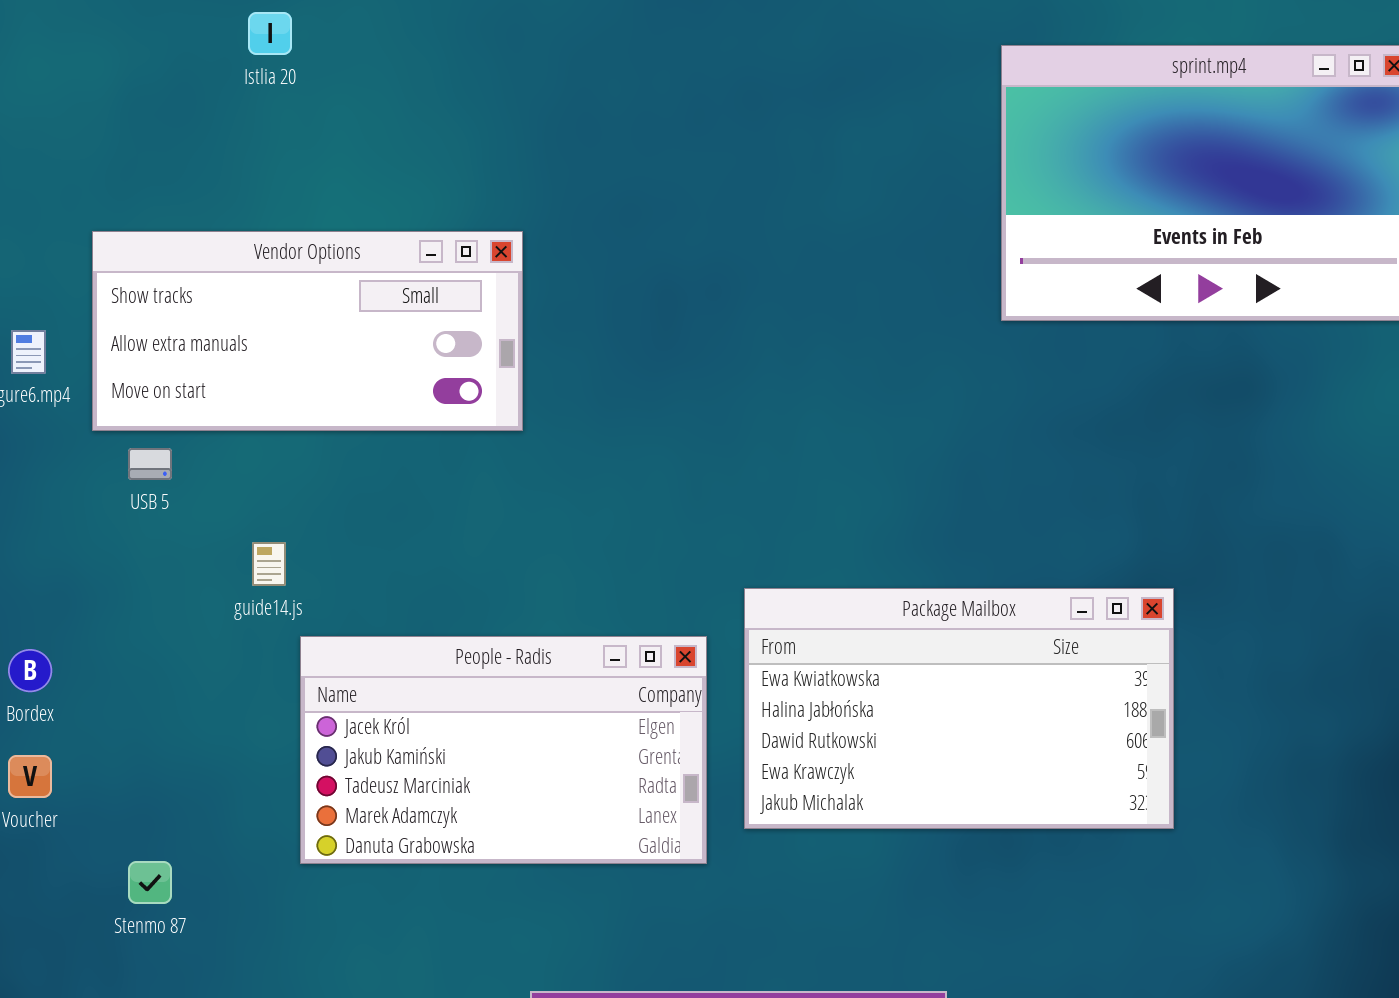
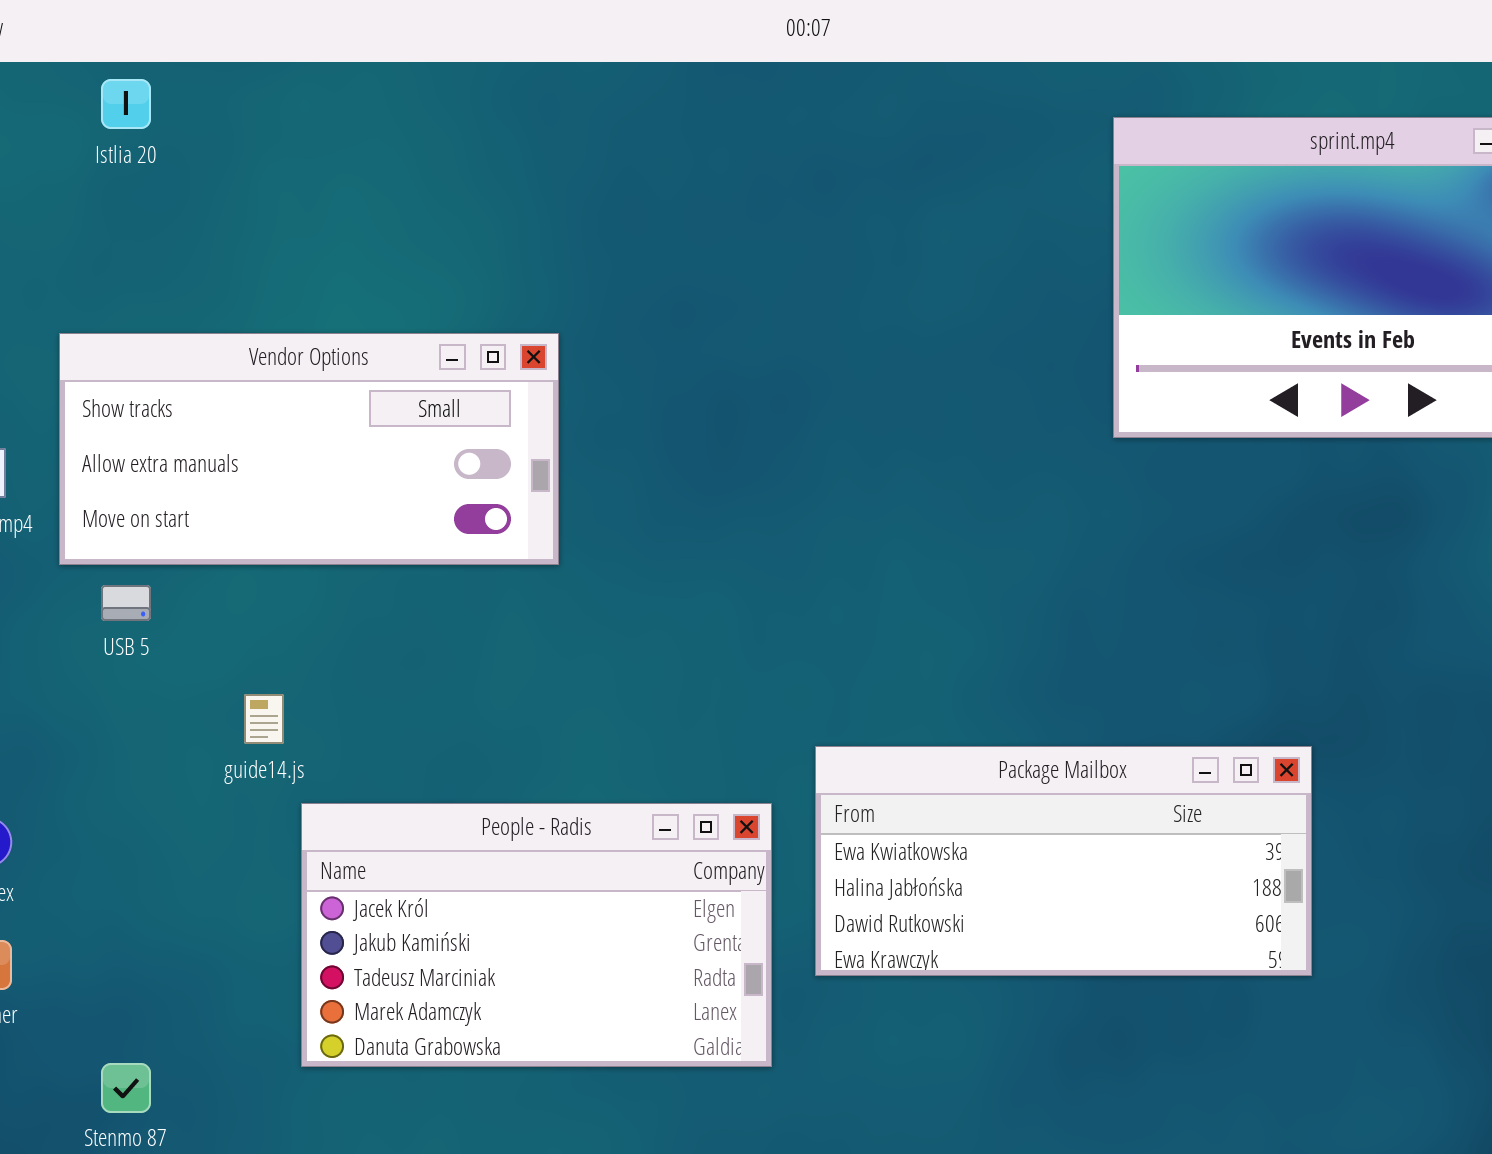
Istlia 20: [248,12,292,55] -> [101,79,151,129], moved
Package Mailbox: [744,588,1174,829] -> [815,746,1312,976], resized

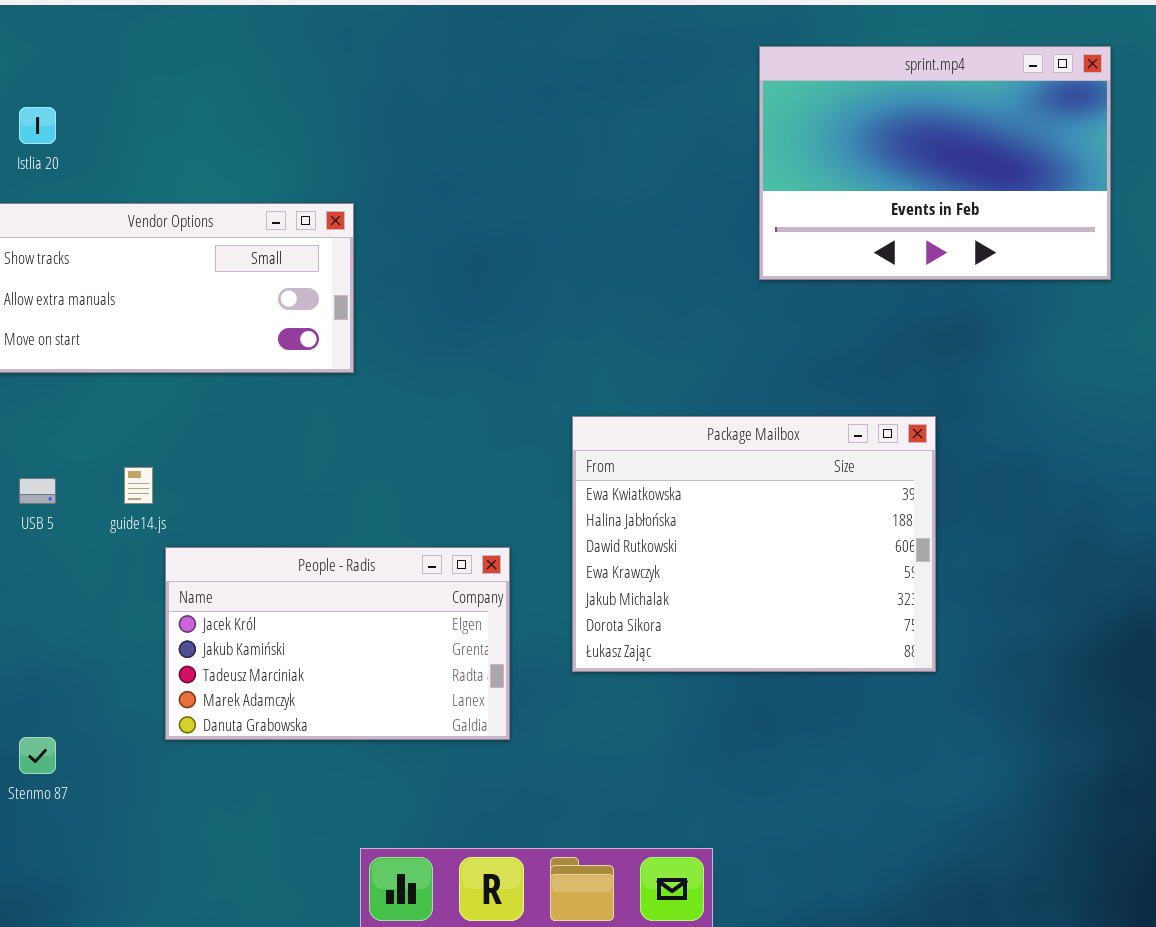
Istlia 20: [101,79,151,129] -> [19,107,56,144], moved
USB 5: [101,585,151,621] -> [19,478,56,504], moved
Package Mailbox: [815,746,1312,976] -> [572,416,936,672], moved, resized

